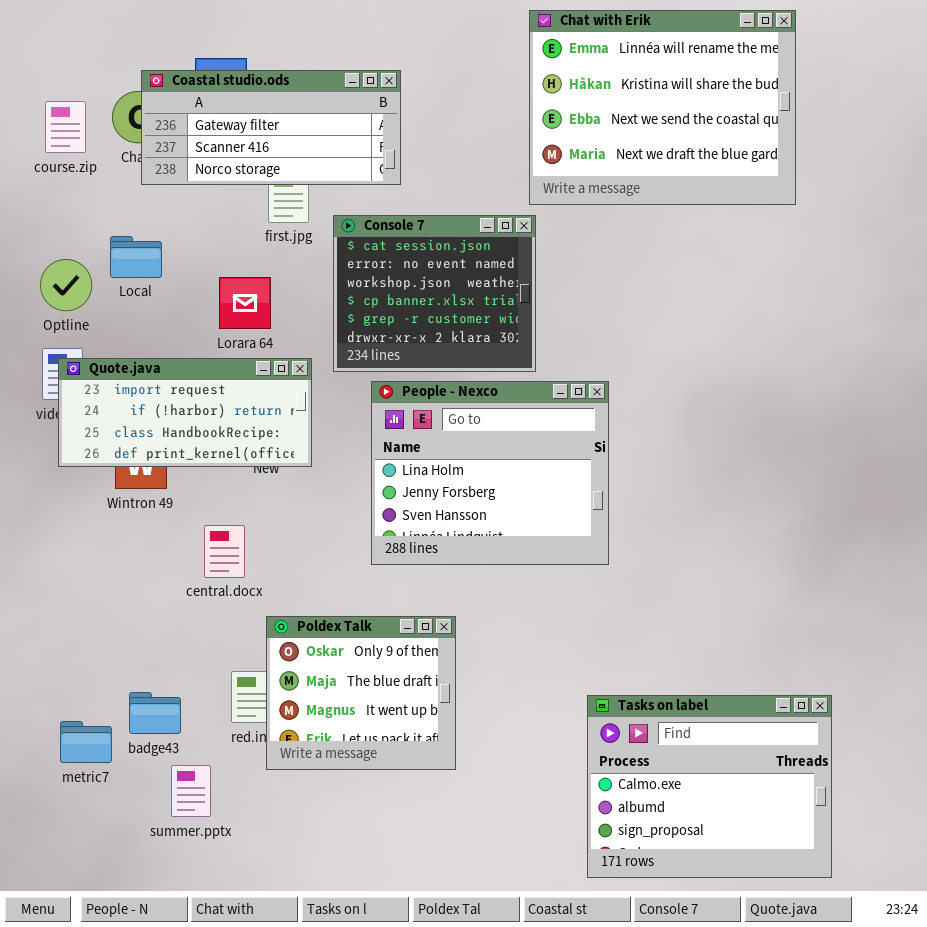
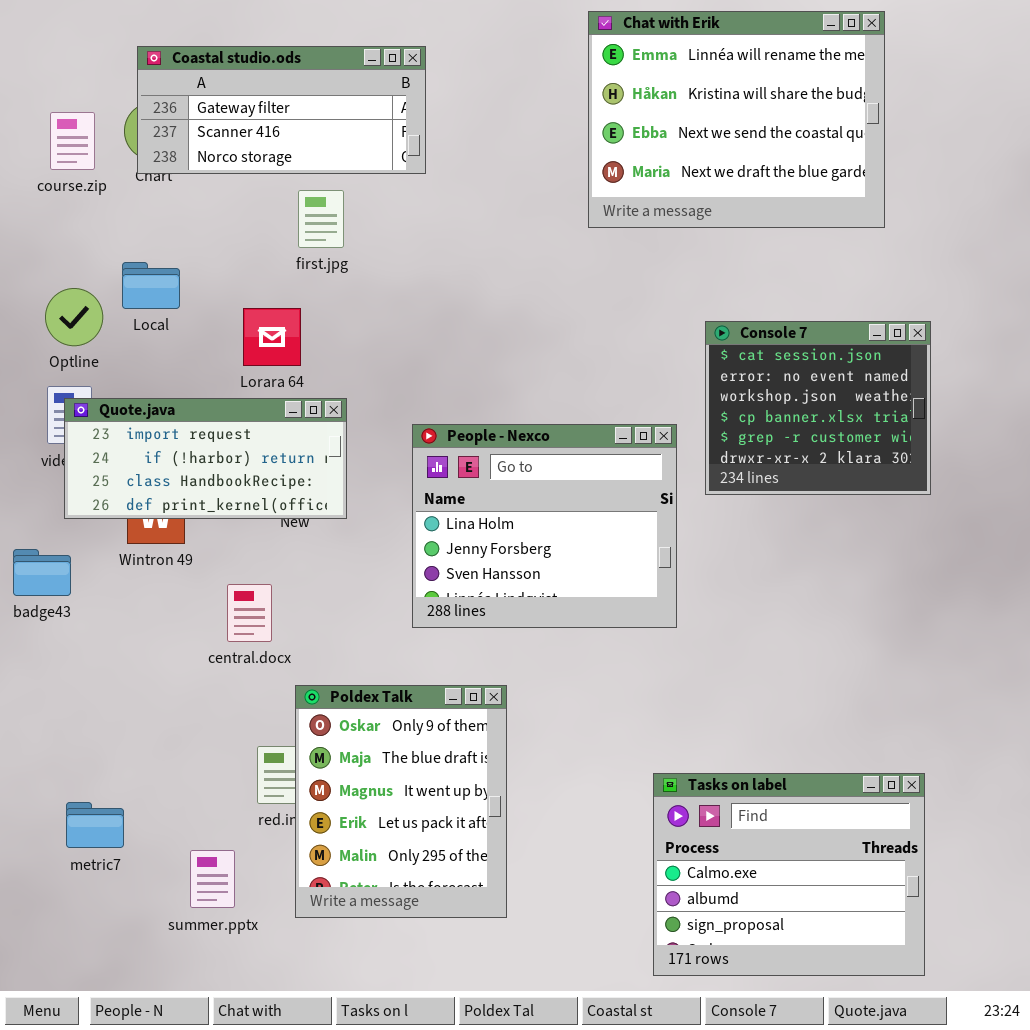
Coastal studio.ods: [141,70,401,185] -> [137,46,426,174], moved
Console 7: [333,215,536,372] -> [705,321,931,495], moved
Poldex Talk: [266,616,456,770] -> [295,685,507,918], resized
badge43: [129,692,181,734] -> [13,549,71,596], moved

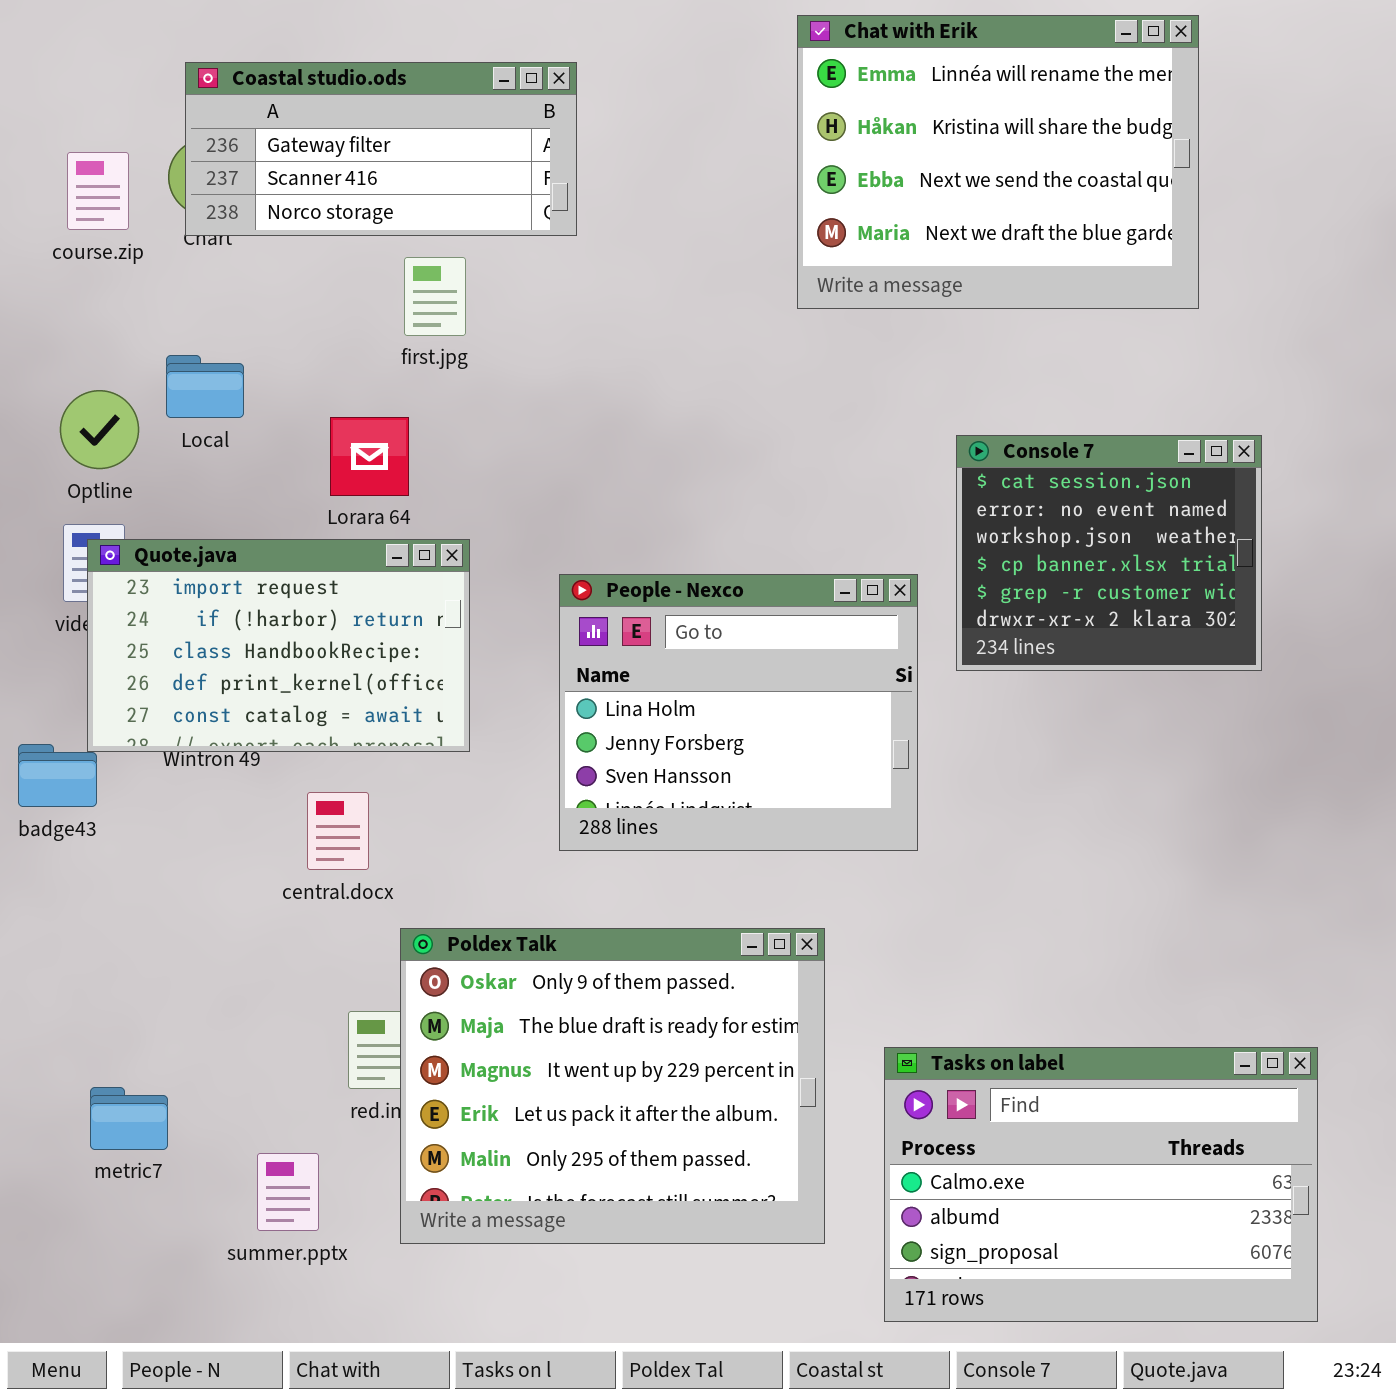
Quote.java: [64,398,347,519] -> [87,539,470,752], resized
Poldex Talk: [295,685,507,918] -> [400,928,825,1244], resized
Tasks on label: [653,773,925,976] -> [884,1047,1318,1322], resized

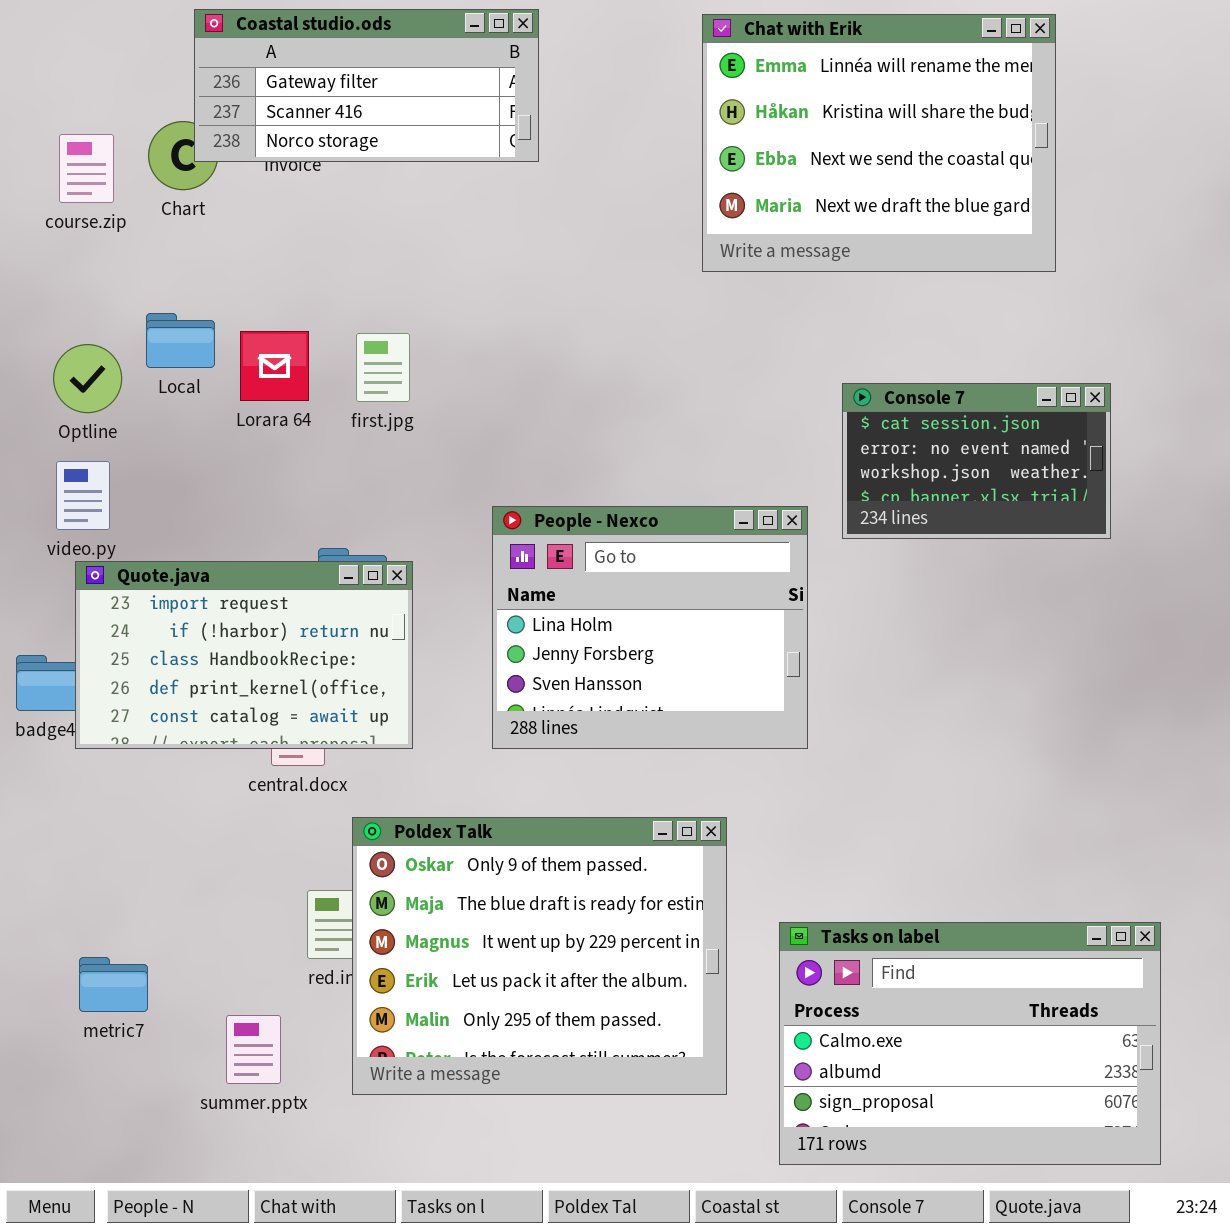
Coastal studio.ods: [185,62,577,236] -> [194,9,539,162], moved
first.jpg: [404,257,466,336] -> [356,333,410,402], moved
Lorara 64: [330,417,409,496] -> [240,331,309,401], moved
Console 7: [956,435,1262,671] -> [842,383,1111,539], resized
Quote.java: [87,539,470,752] -> [75,561,413,749], moved

